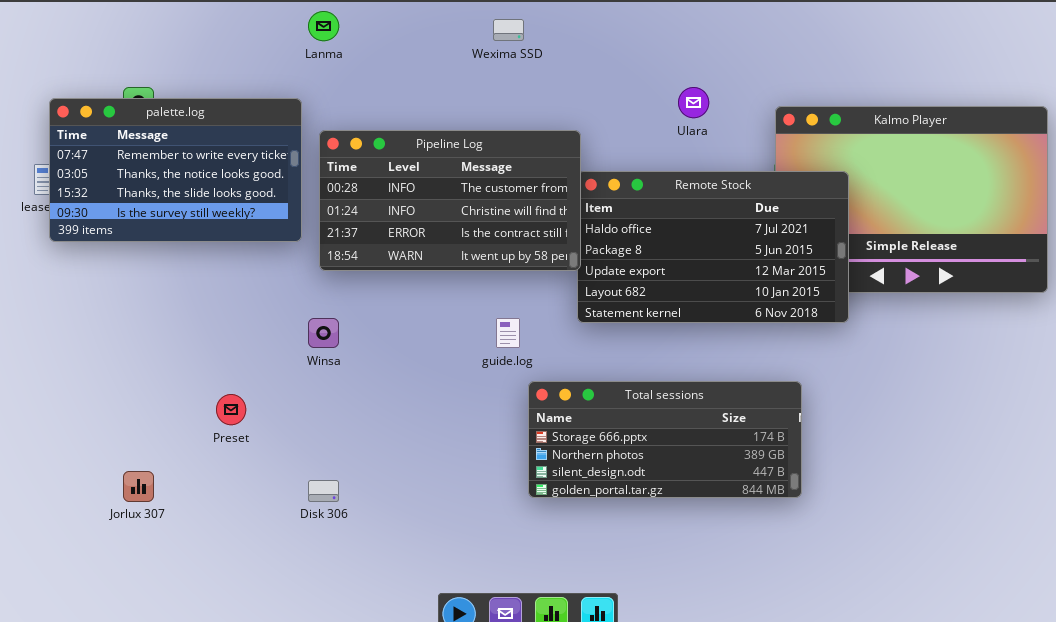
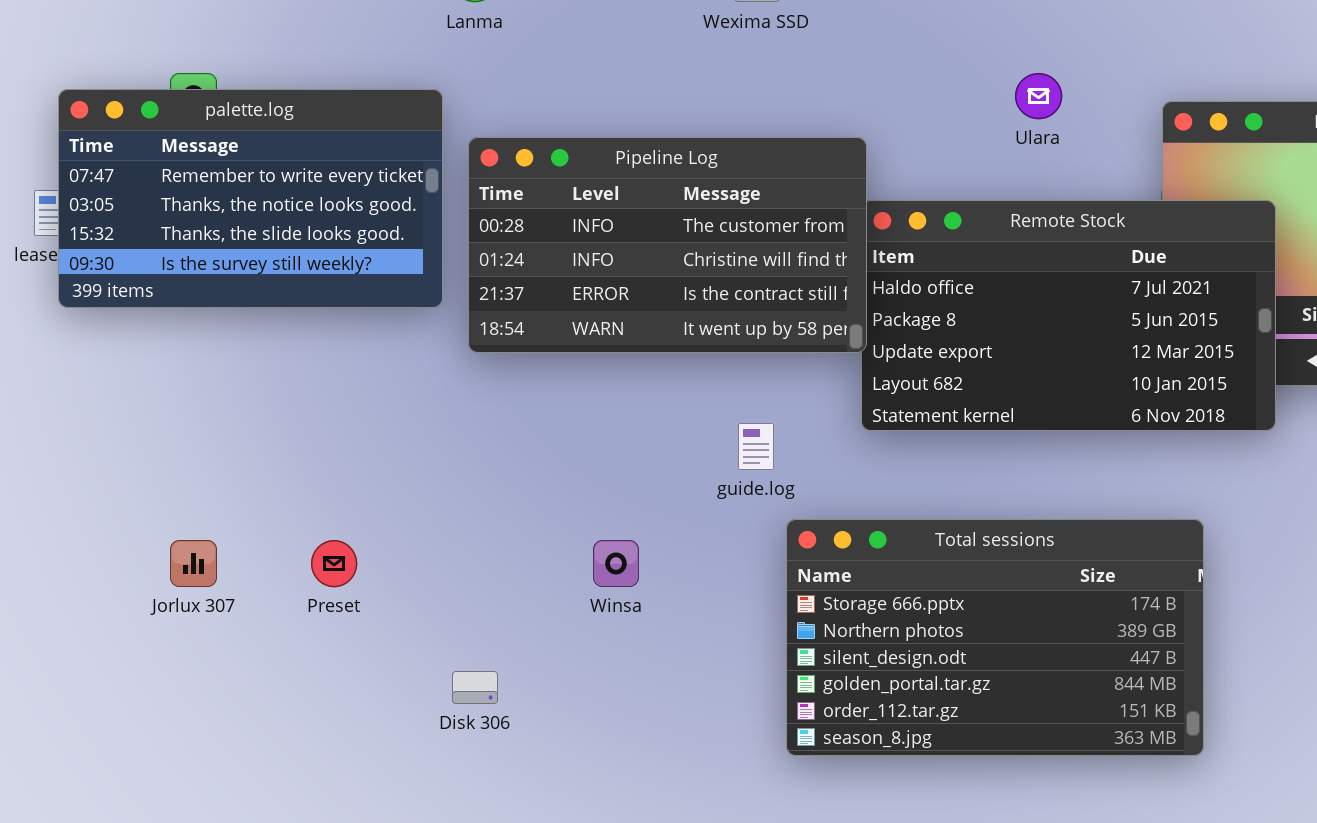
Winsa: [308,318,339,348] -> [593,540,639,587], moved
Total sessions: [528,381,802,498] -> [786,519,1204,756], resized
Jorlux 307: [123,471,154,502] -> [170,540,217,587], moved

